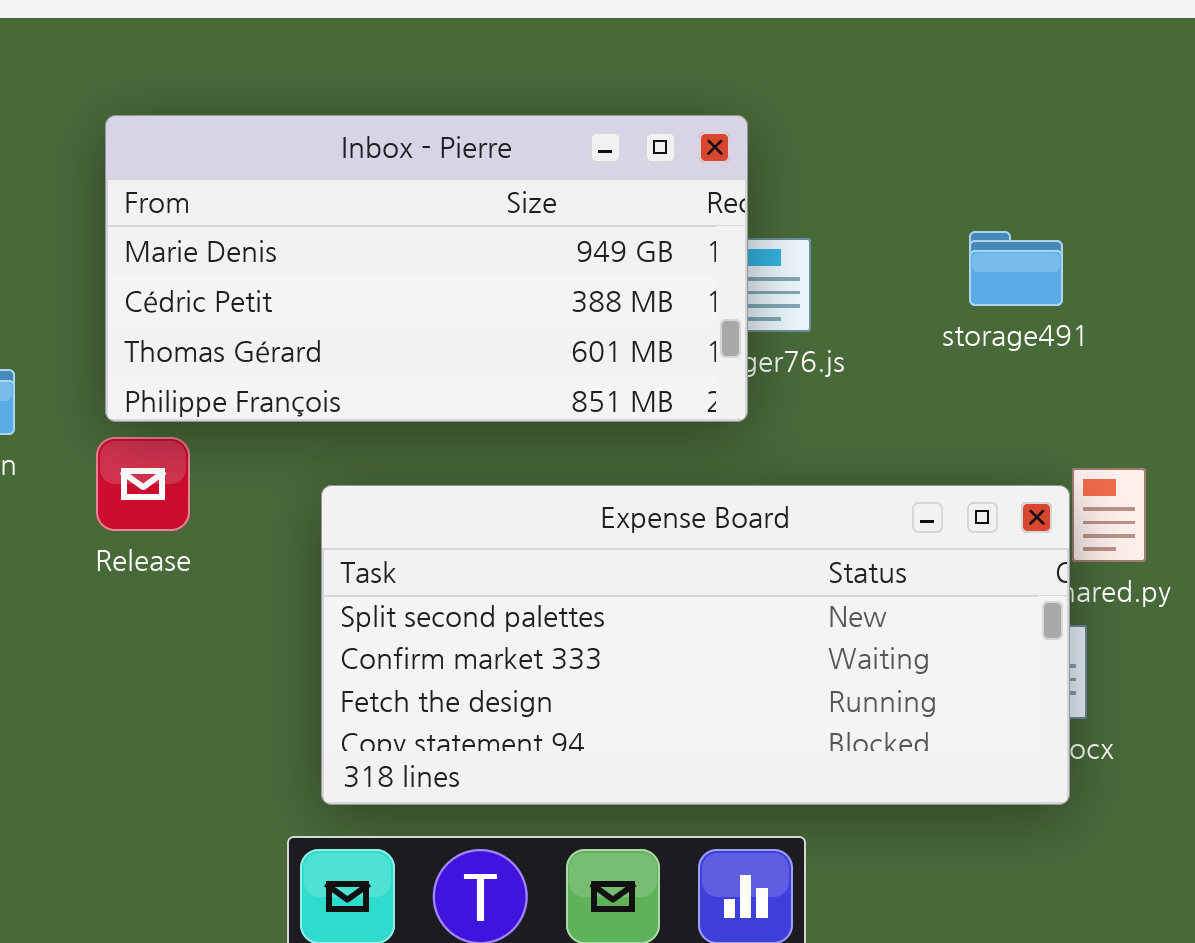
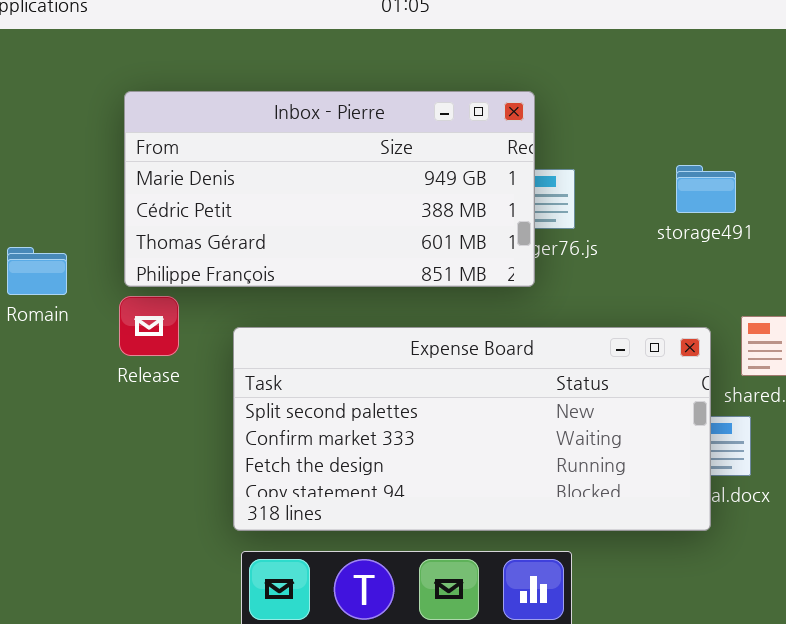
Expense Board: [321,485,1070,805] -> [233,327,711,531], moved

